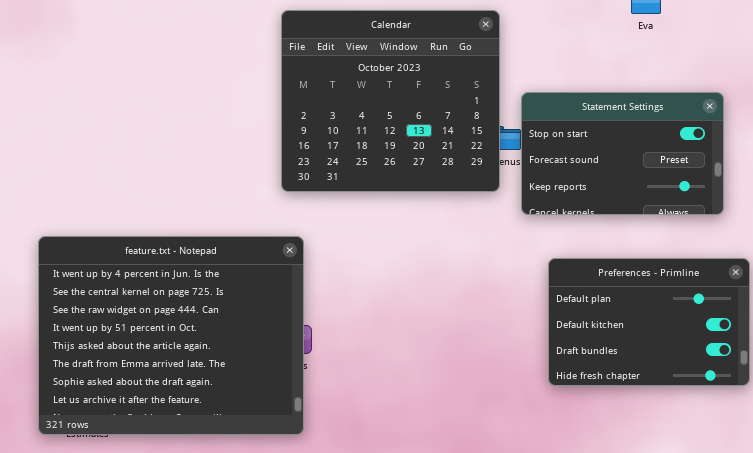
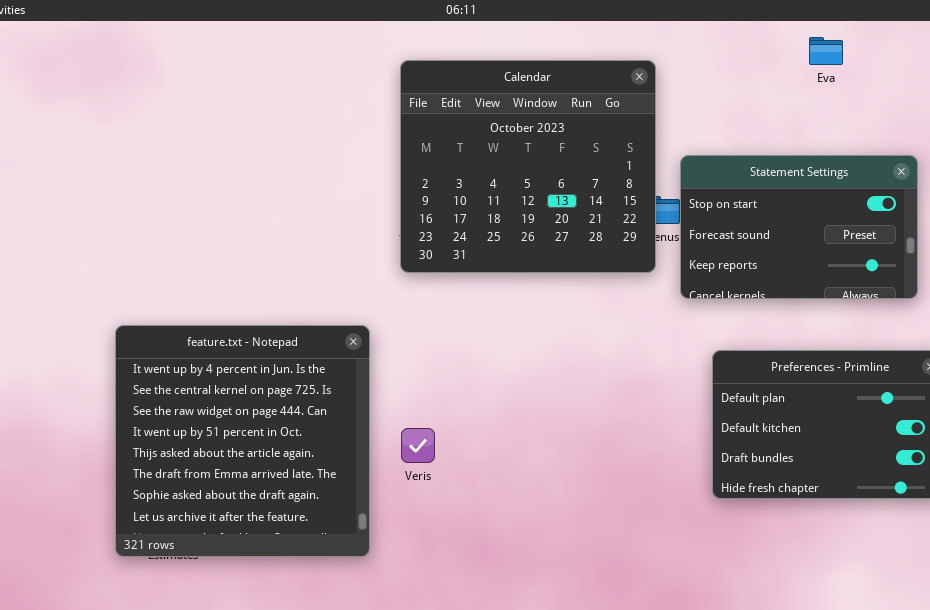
feature.txt - Notepad: [38,236,304,435] -> [115,325,370,557], resized

